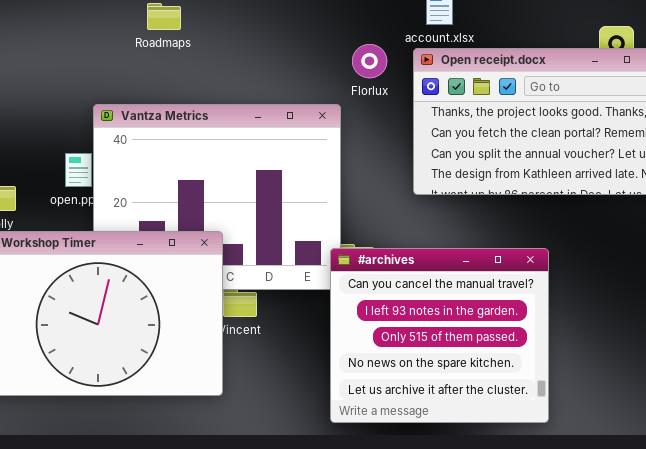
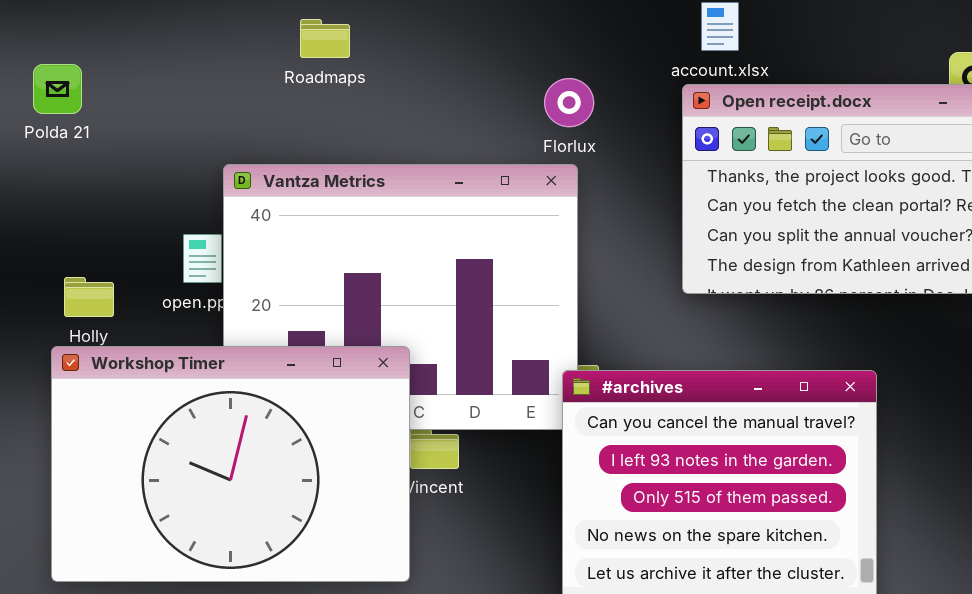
Florlux: [352,44,387,78] -> [544,78,594,127], moved

